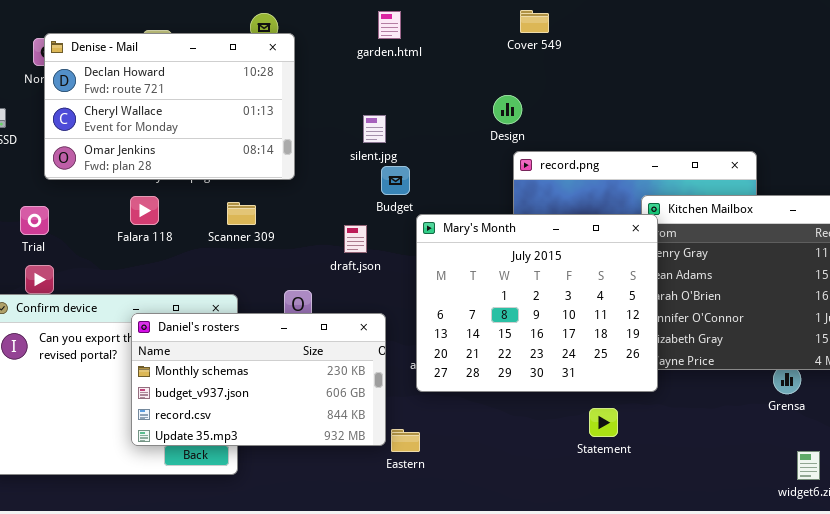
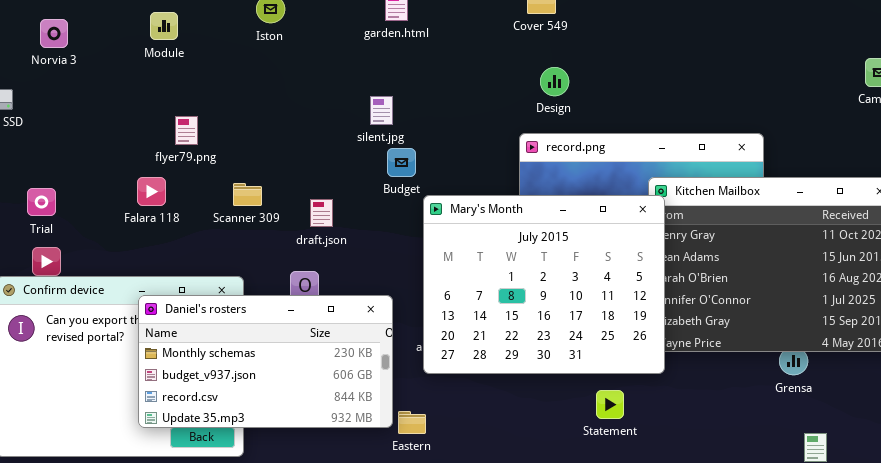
Denise - Mail: [44,33,295,180] -> none, closed
Design: [493,95,522,124] -> [540,67,569,96], moved
draft.json: [344,225,367,253] -> [310,199,333,227], moved

